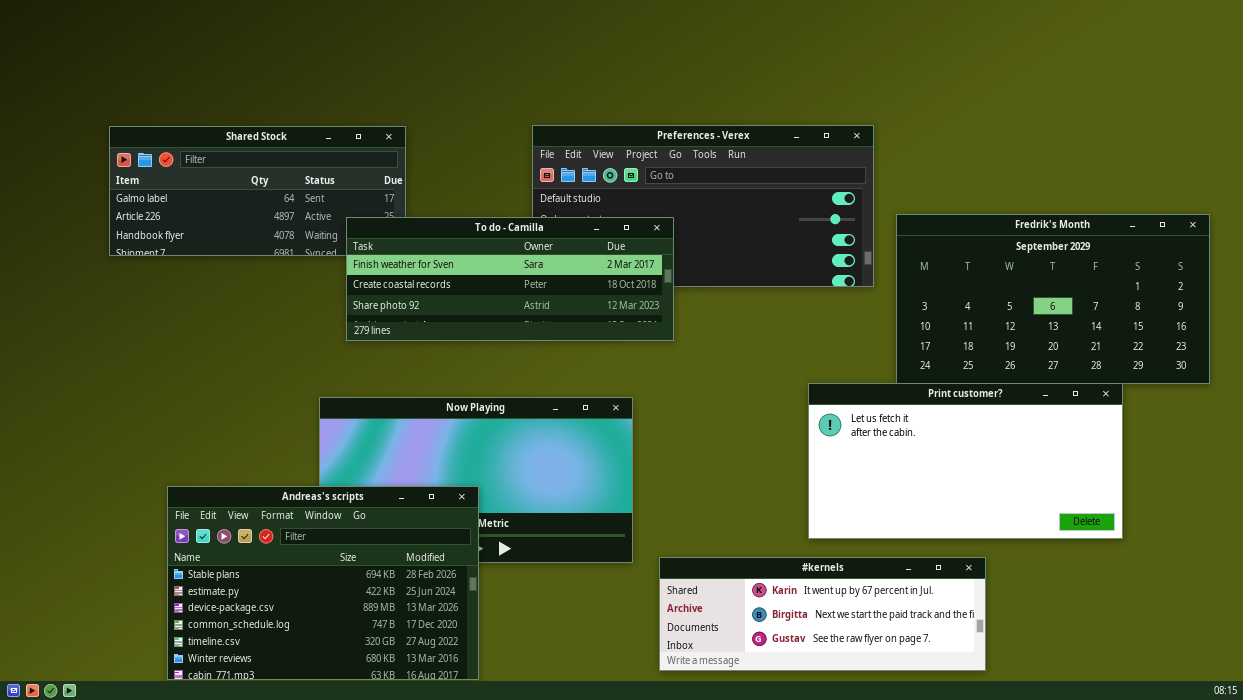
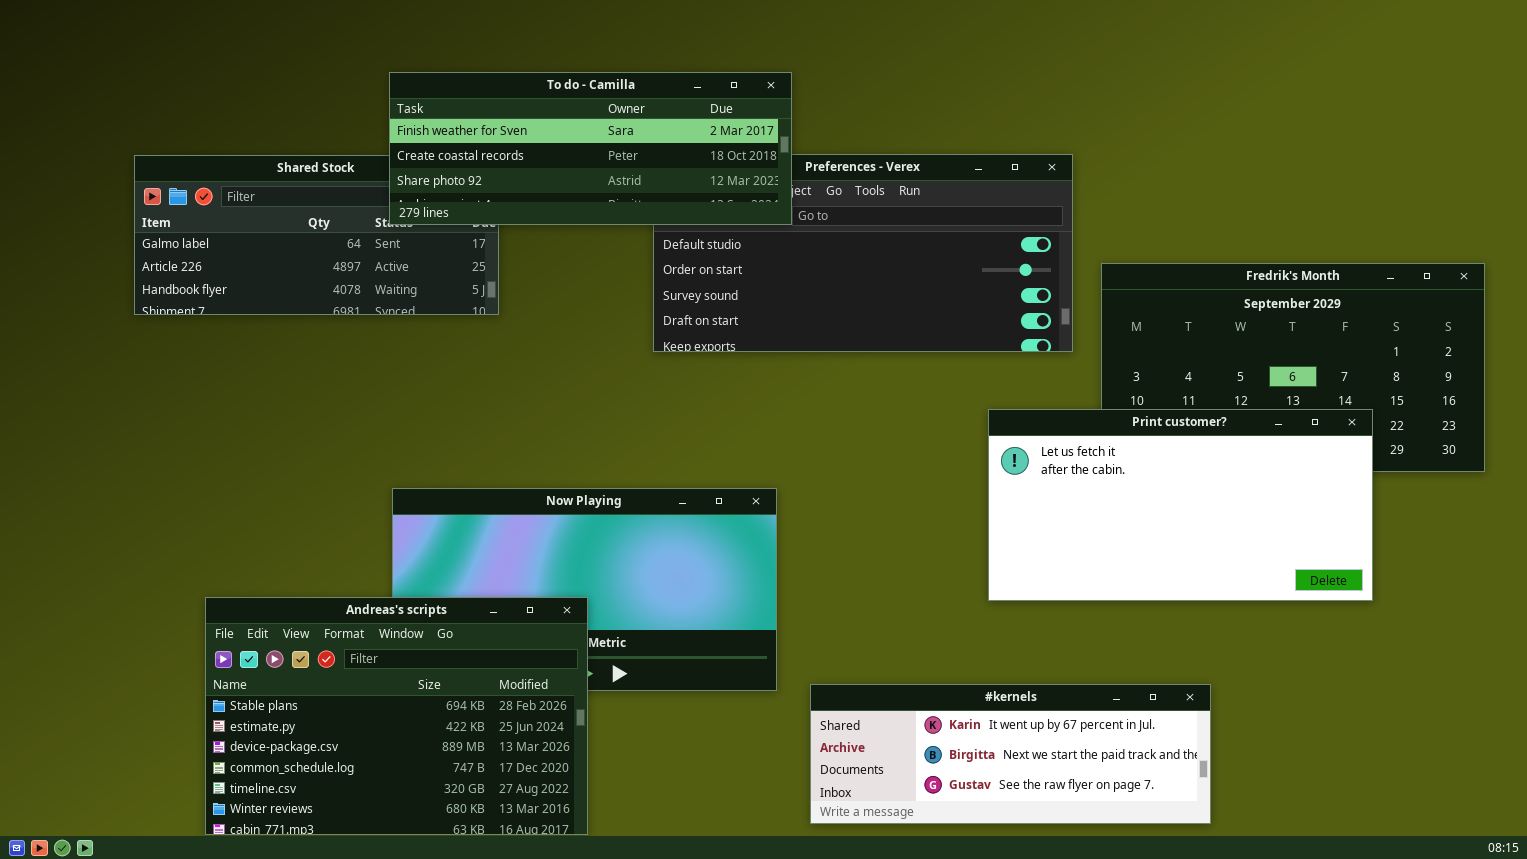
To do - Camilla: [346,217,674,341] -> [389,72,792,225], moved
Print customer?: [808,383,1123,539] -> [988,409,1373,601], moved

